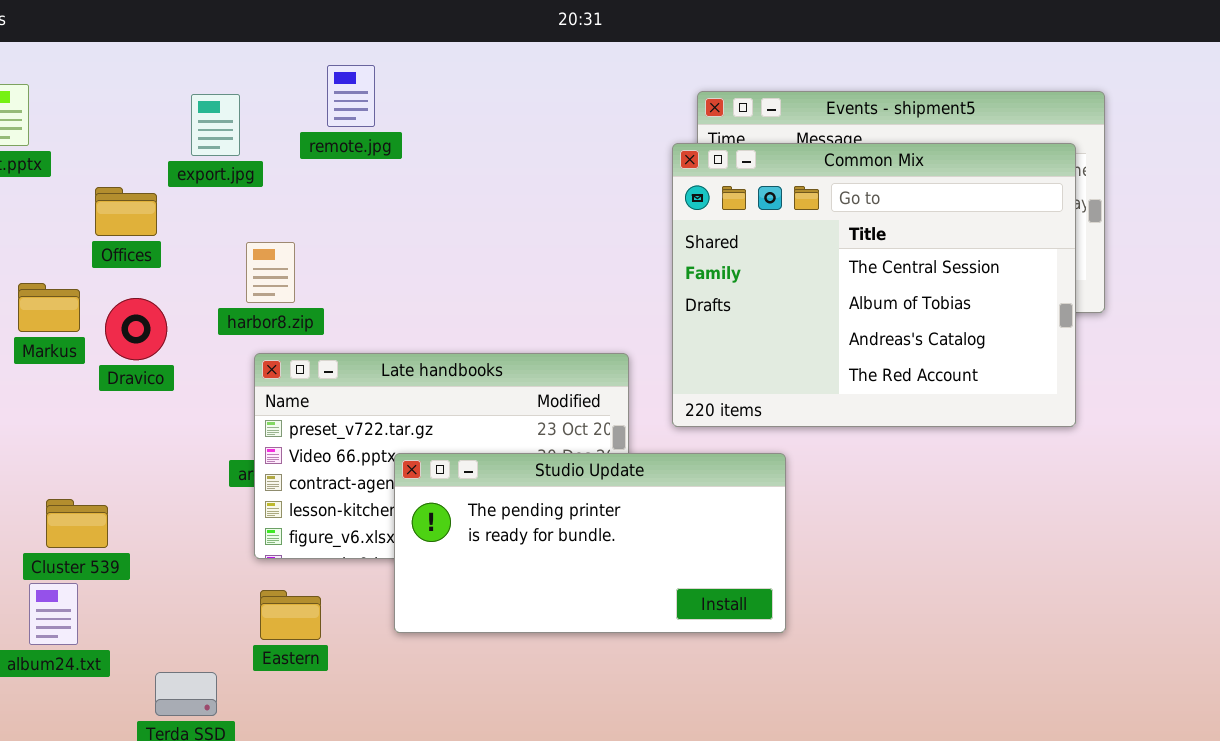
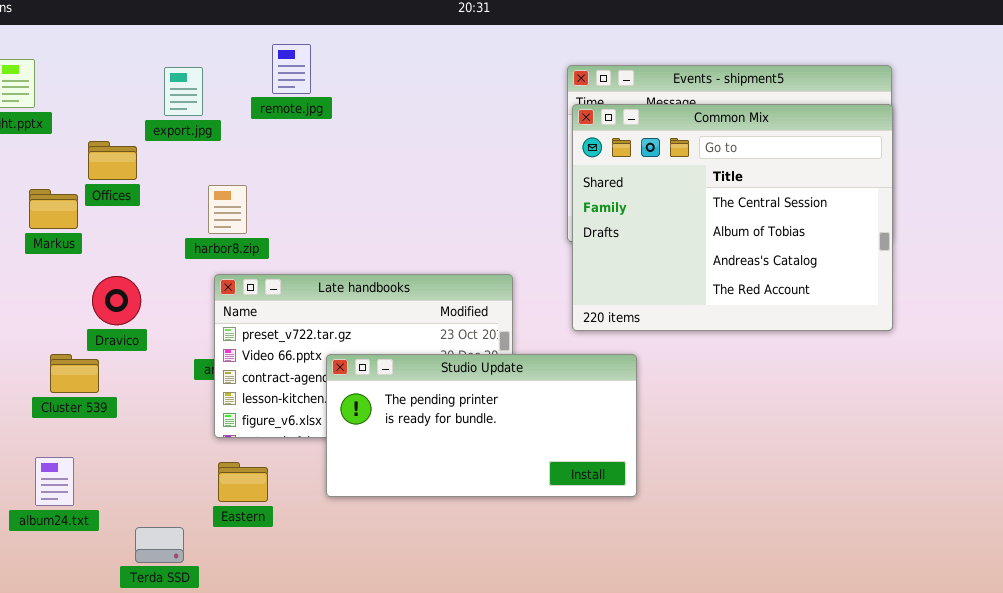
Common Mix: [672,143,1076,427] -> [572,104,893,331], moved
Markus: [18,283,80,332] -> [29,189,78,229], moved
Dravico: [105,298,167,360] -> [92,276,141,325], moved
Cluster 539: [46,499,108,548] -> [50,354,99,393], moved

